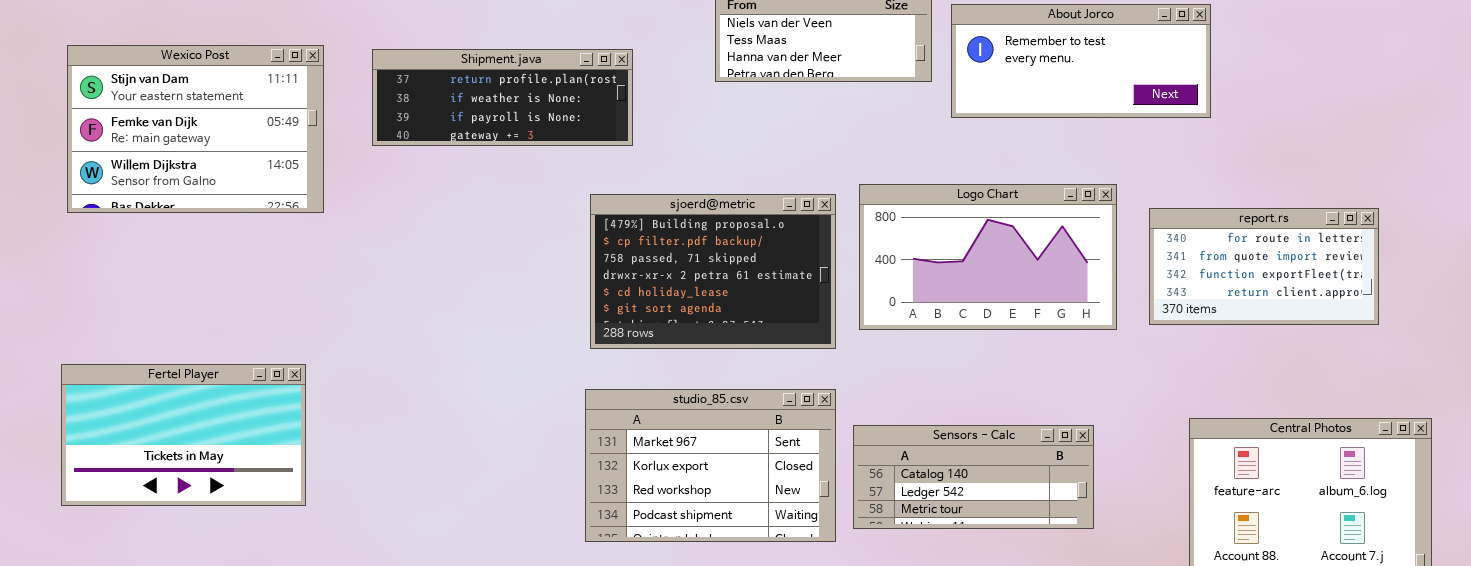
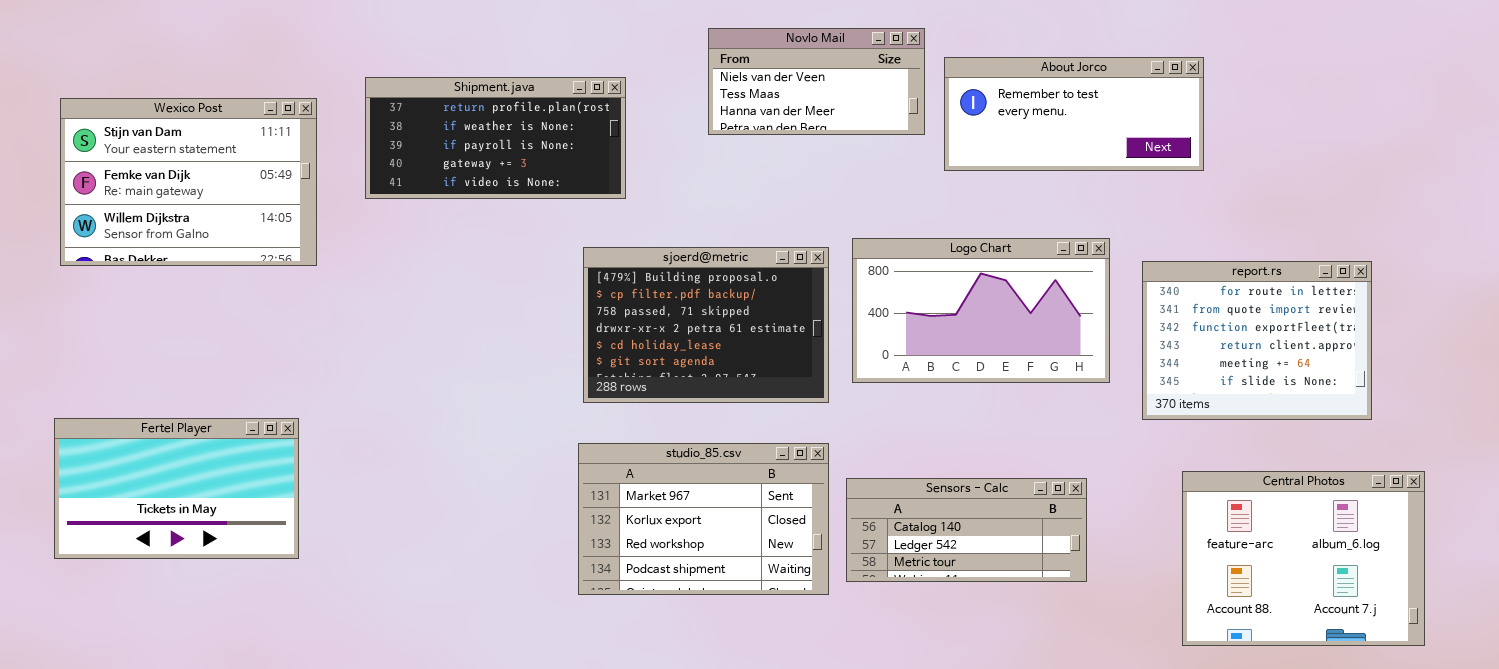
Shipment.java: [372,49,633,146] -> [365,77,626,199], resized
report.rs: [1149,208,1379,325] -> [1142,261,1372,420], resized

